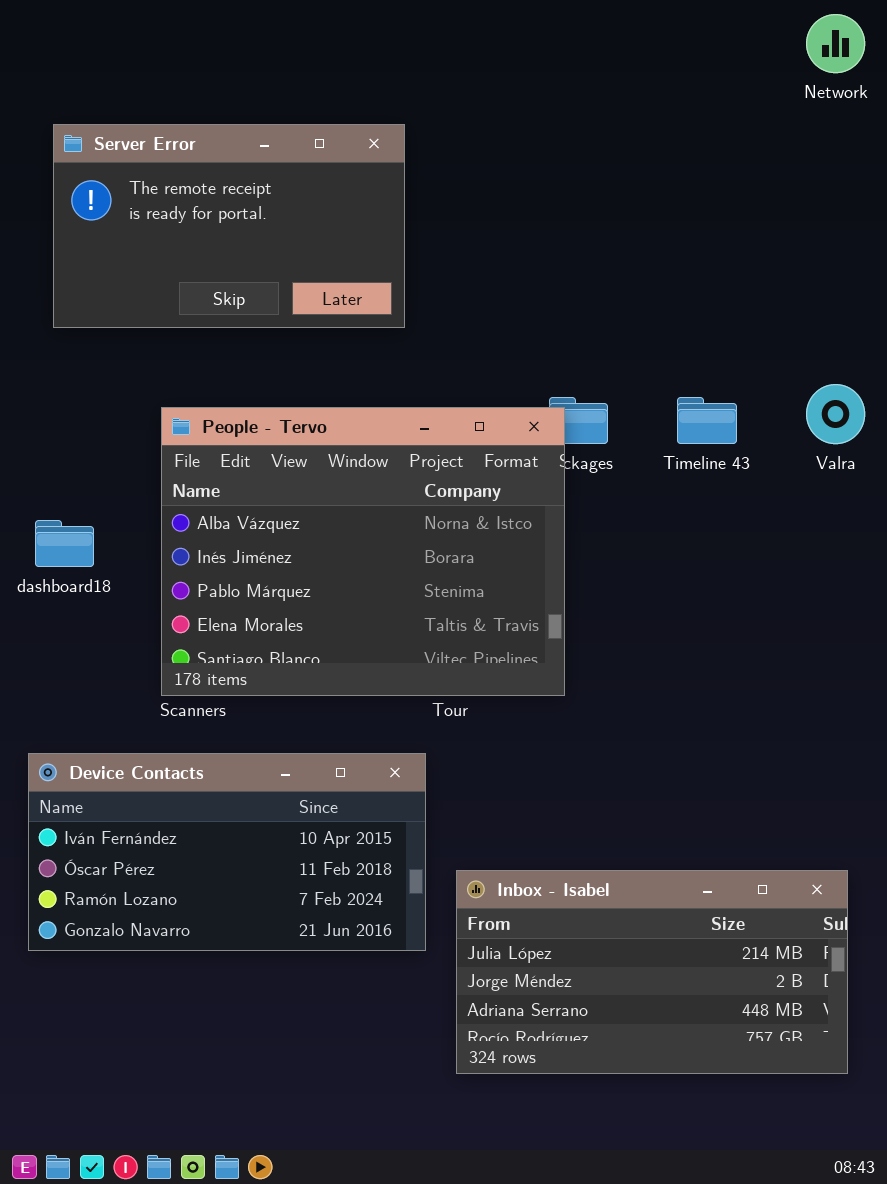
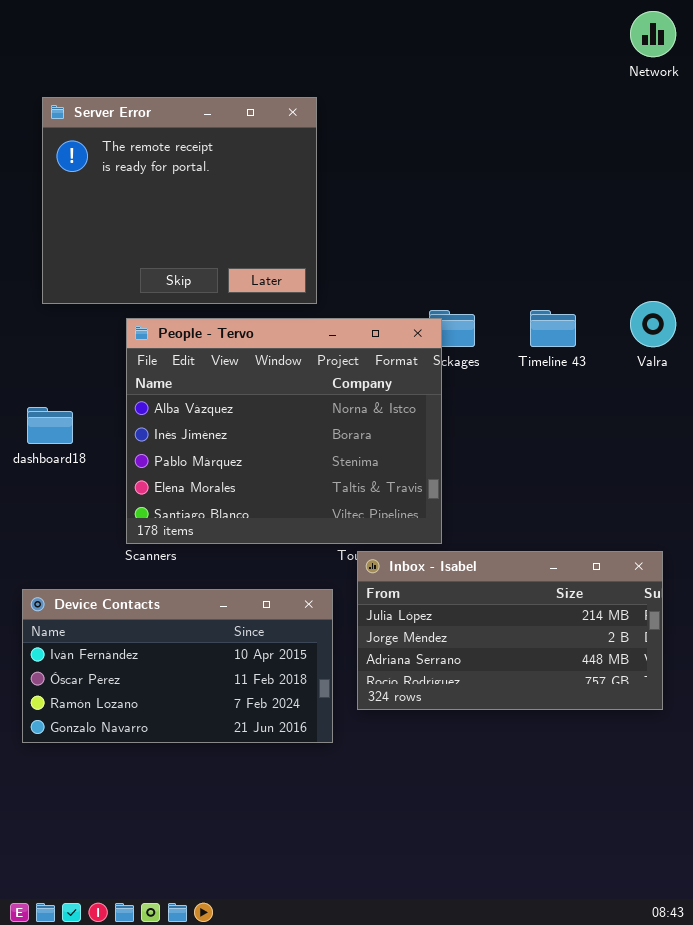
Server Error: [53,124,405,328] -> [42,97,317,304], resized
Inbox - Isabel: [456,870,848,1074] -> [357,551,663,710], moved

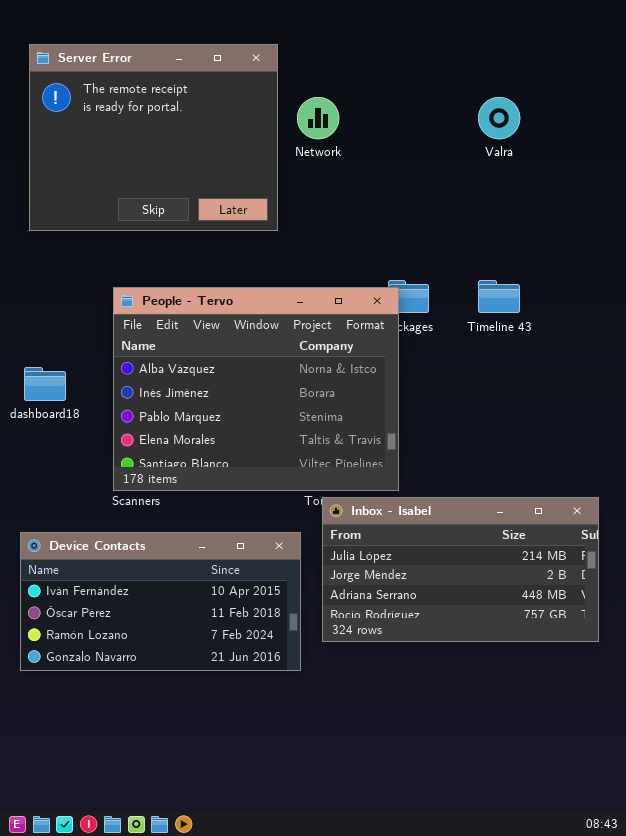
Network: [630,11,676,57] -> [297,97,339,139], moved
Server Error: [42,97,317,304] -> [29,44,278,231], moved
Valra: [630,301,676,347] -> [478,97,520,139], moved

